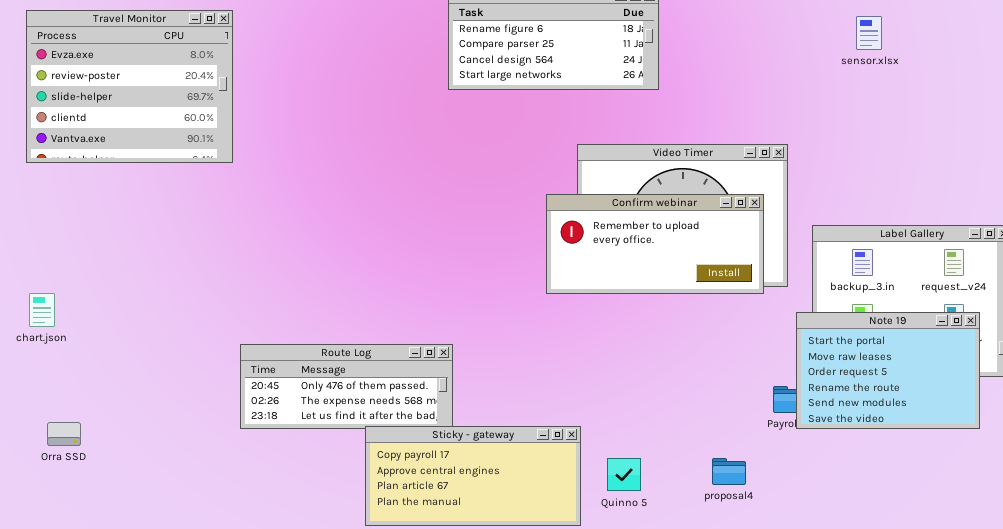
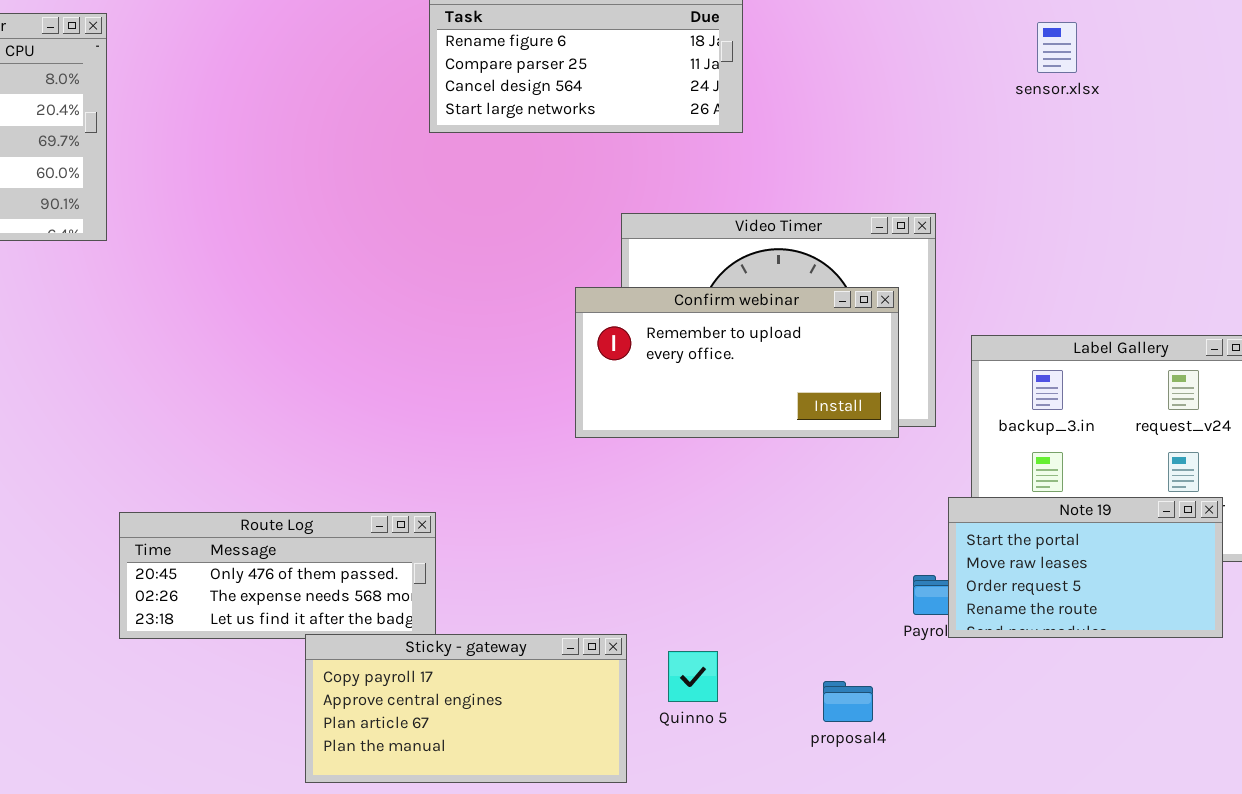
Note 19: [796,312,980,429] -> [948,497,1223,638], resized
Quinno 5: [607,458,641,491] -> [668,651,718,702], moved

